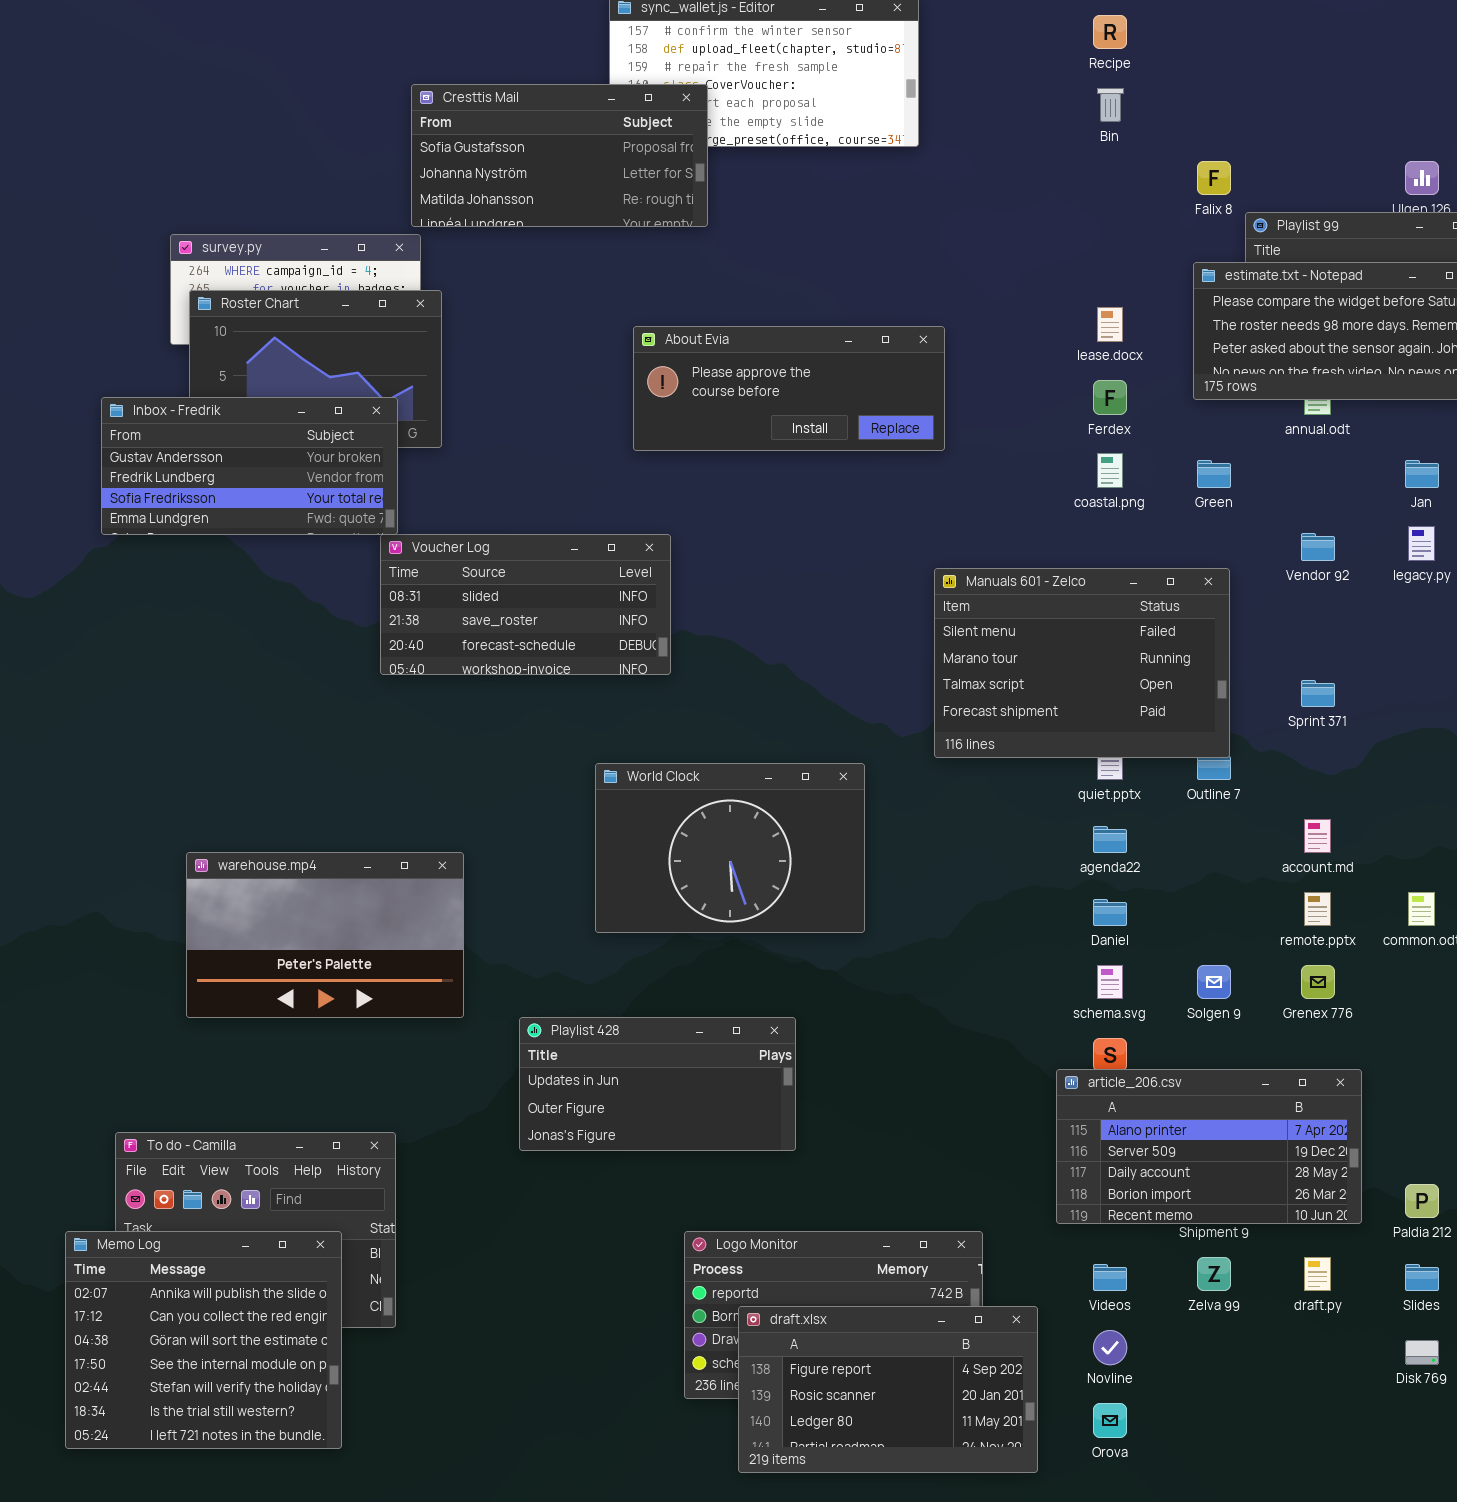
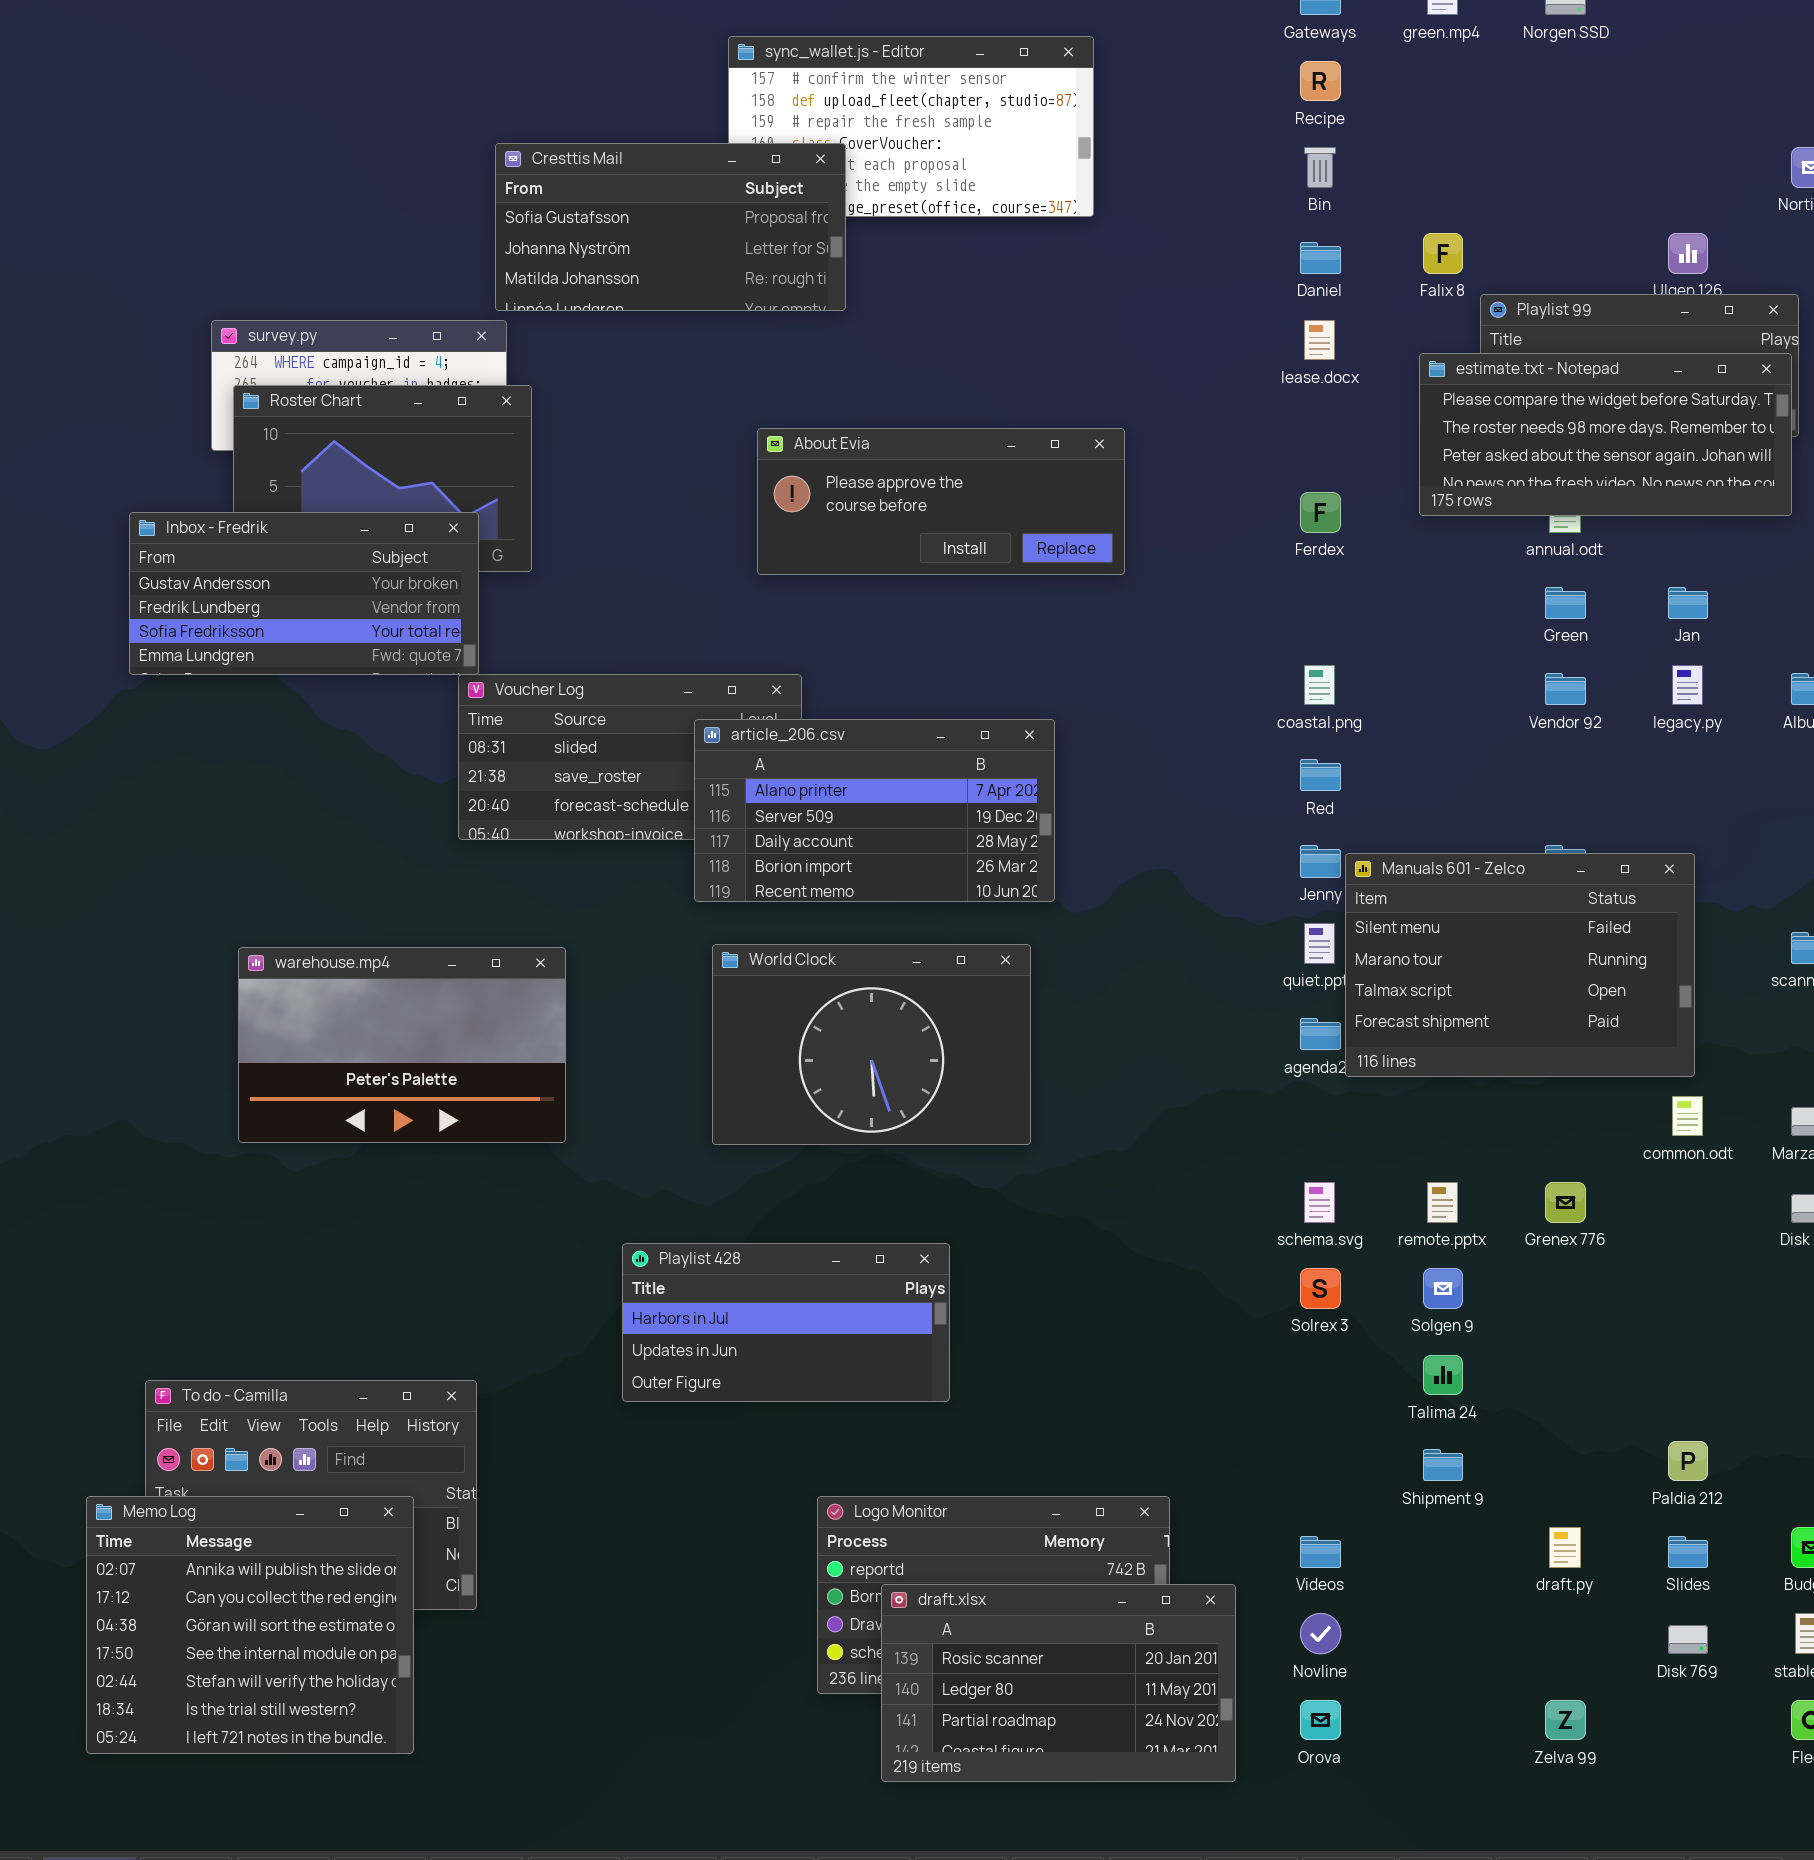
lease.docx: [1097,307,1123,342] -> [1304,320,1335,360], moved
coastal.png: [1097,453,1123,488] -> [1304,665,1335,705], moved
Green: [1197,460,1231,488] -> [1545,587,1586,619], moved
Manuals 601 - Zelco: [934,568,1230,758] -> [1345,853,1695,1077], moved
warehouse.mp4: [186,852,464,1018] -> [238,947,566,1143], moved
remote.pptx: [1304,892,1331,926] -> [1427,1182,1458,1223], moved
Daniel: [1093,899,1127,926] -> [1300,242,1341,274], moved
Solgen 9: [1197,965,1231,999] -> [1423,1268,1463,1309], moved
Playlist 428: [519,1017,796,1151] -> [622,1243,950,1402], scrolled up 1 row
article_206.csv: [1056,1069,1362,1224] -> [694,719,1055,902], moved
Zelva 99: [1197,1257,1231,1291] -> [1545,1700,1586,1740], moved
draft.xlsx: [738,1306,1038,1473] -> [881,1584,1236,1782], scrolled down 1 row

